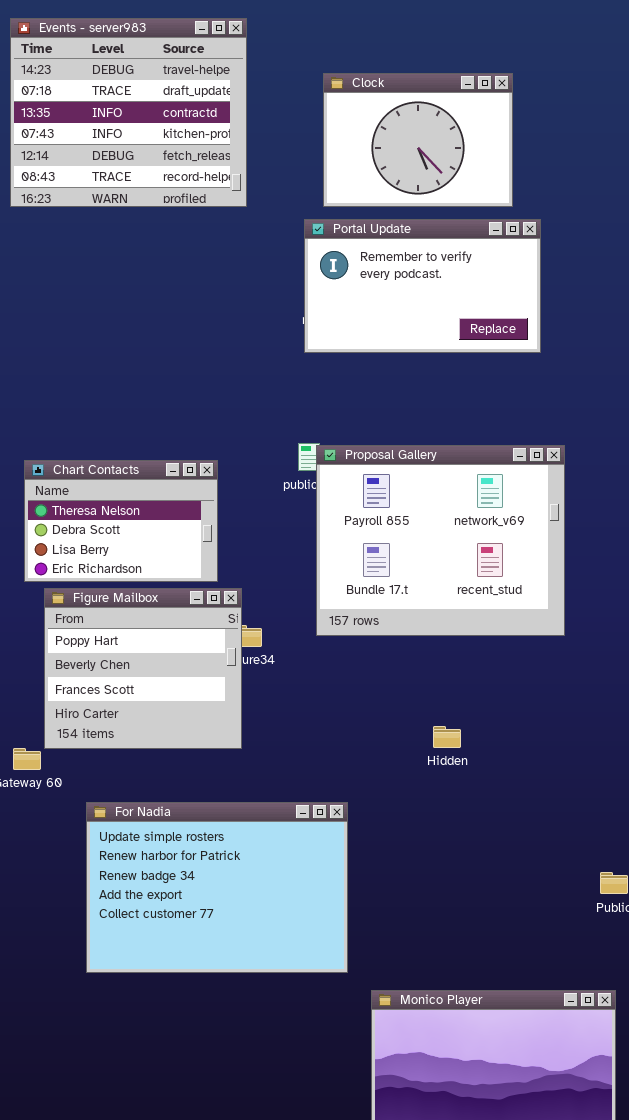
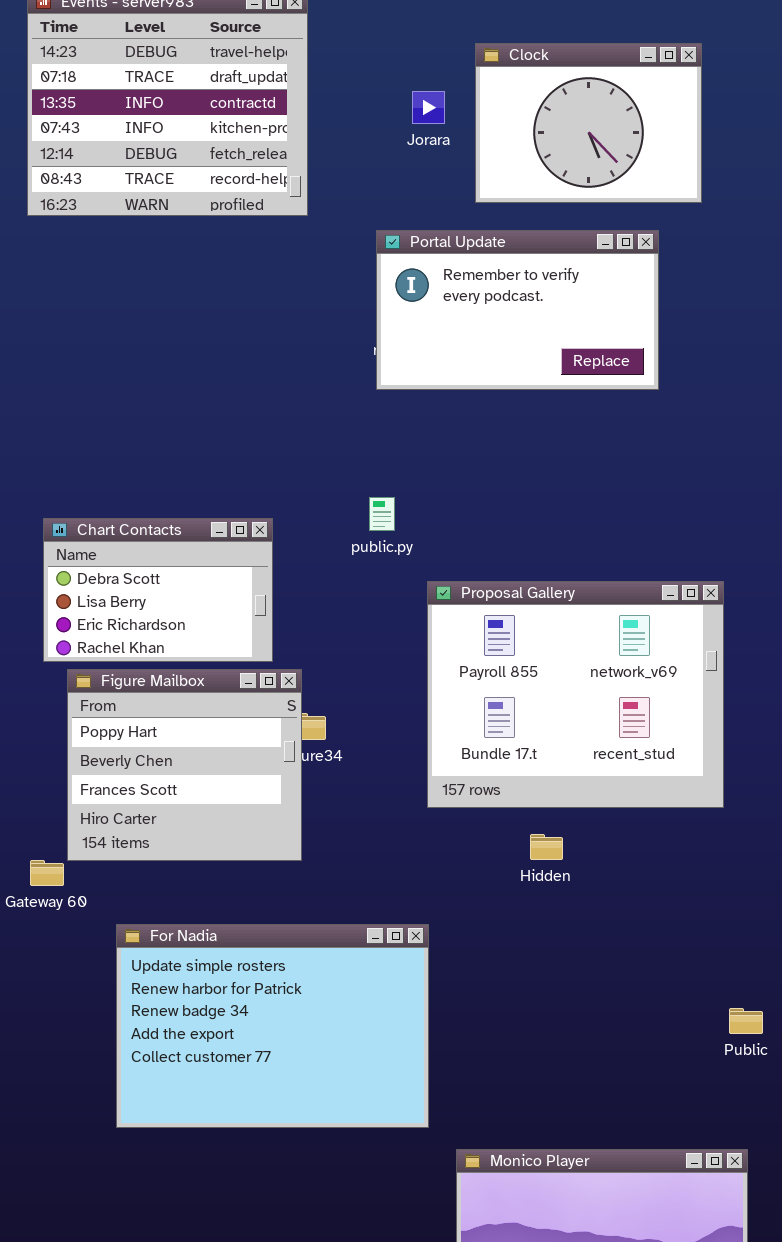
Clock: [323,73,513,207] -> [475,43,702,203], moved
Proposal Gallery: [316,445,565,636] -> [427,581,724,808], moved
Chart Contacts: [24,460,218,582] -> [43,518,273,662], scrolled down 1 row

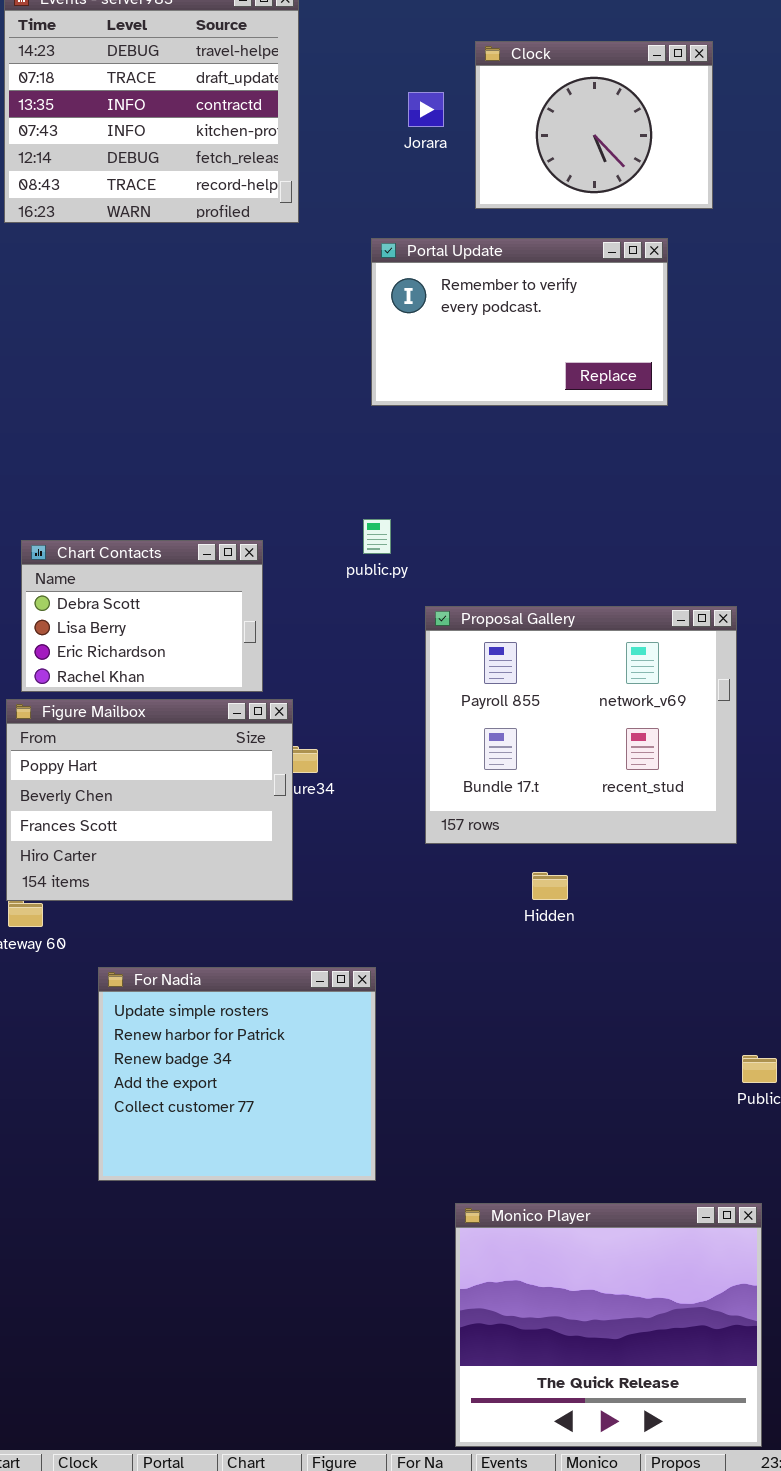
Figure Mailbox: [67,669,302,861] -> [6,699,293,901], resized
For Nadia: [116,924,429,1128] -> [98,967,376,1181], resized

